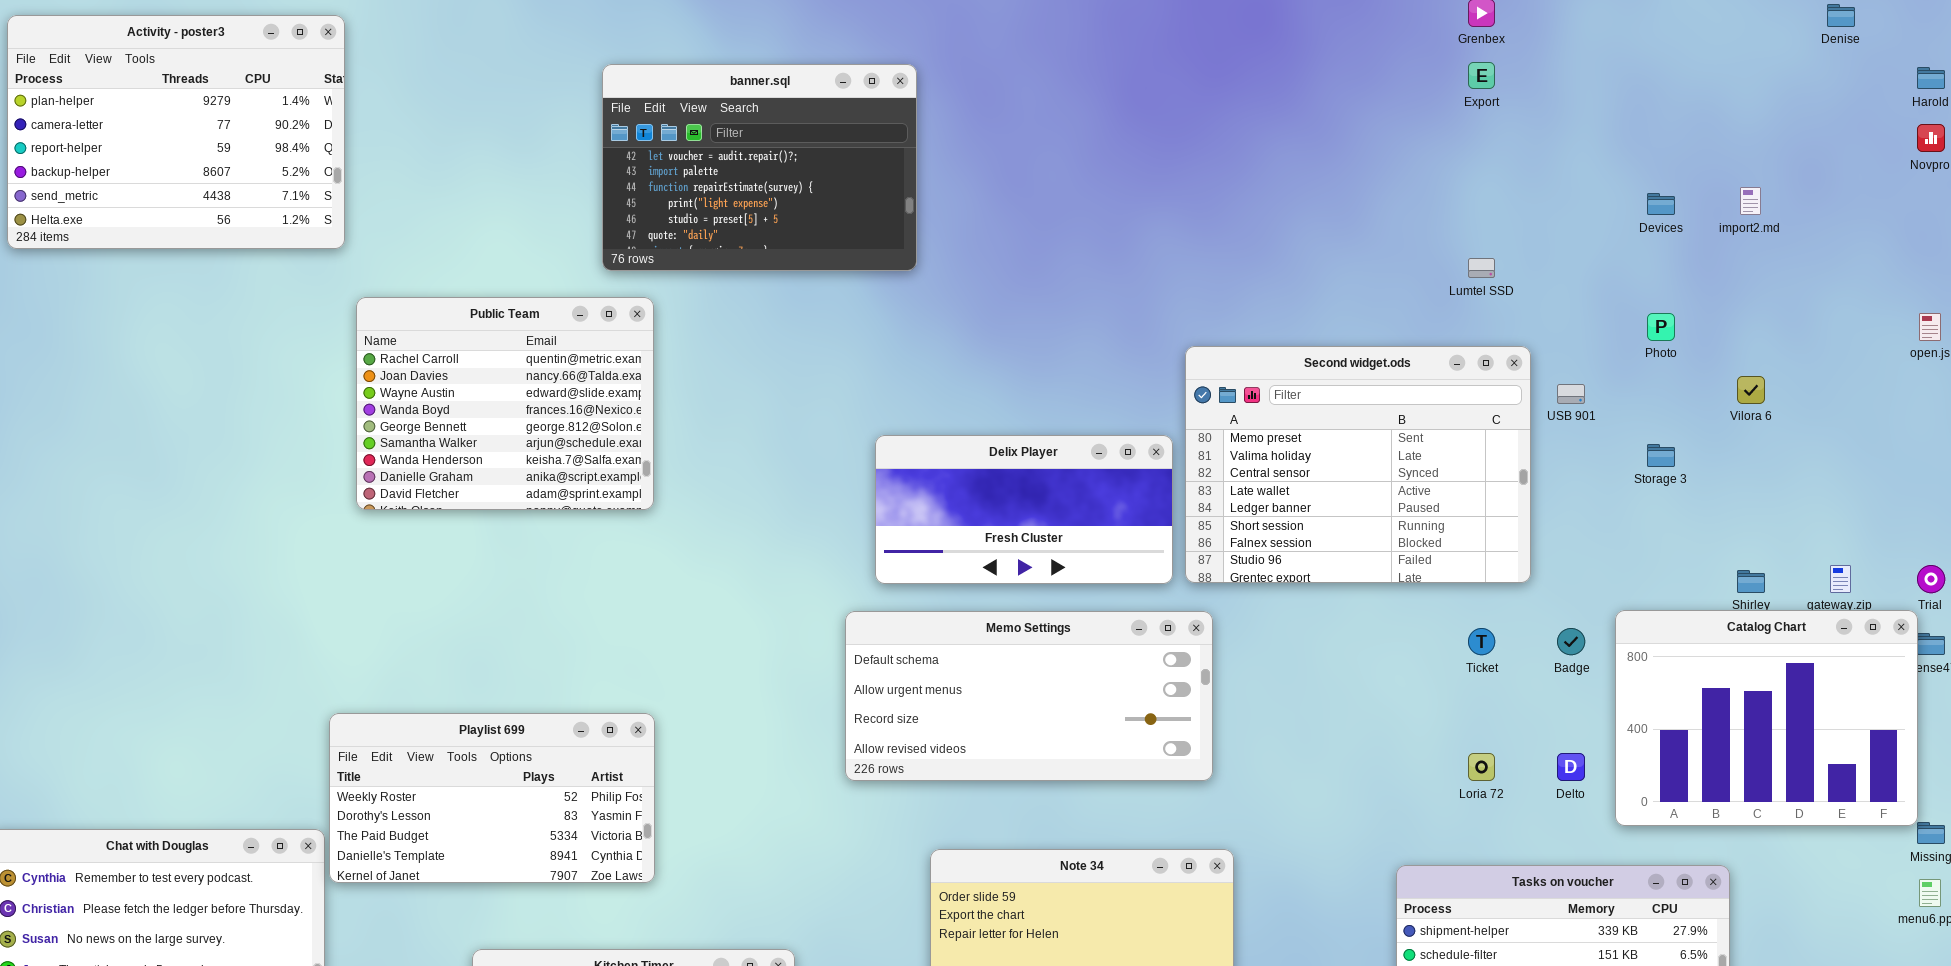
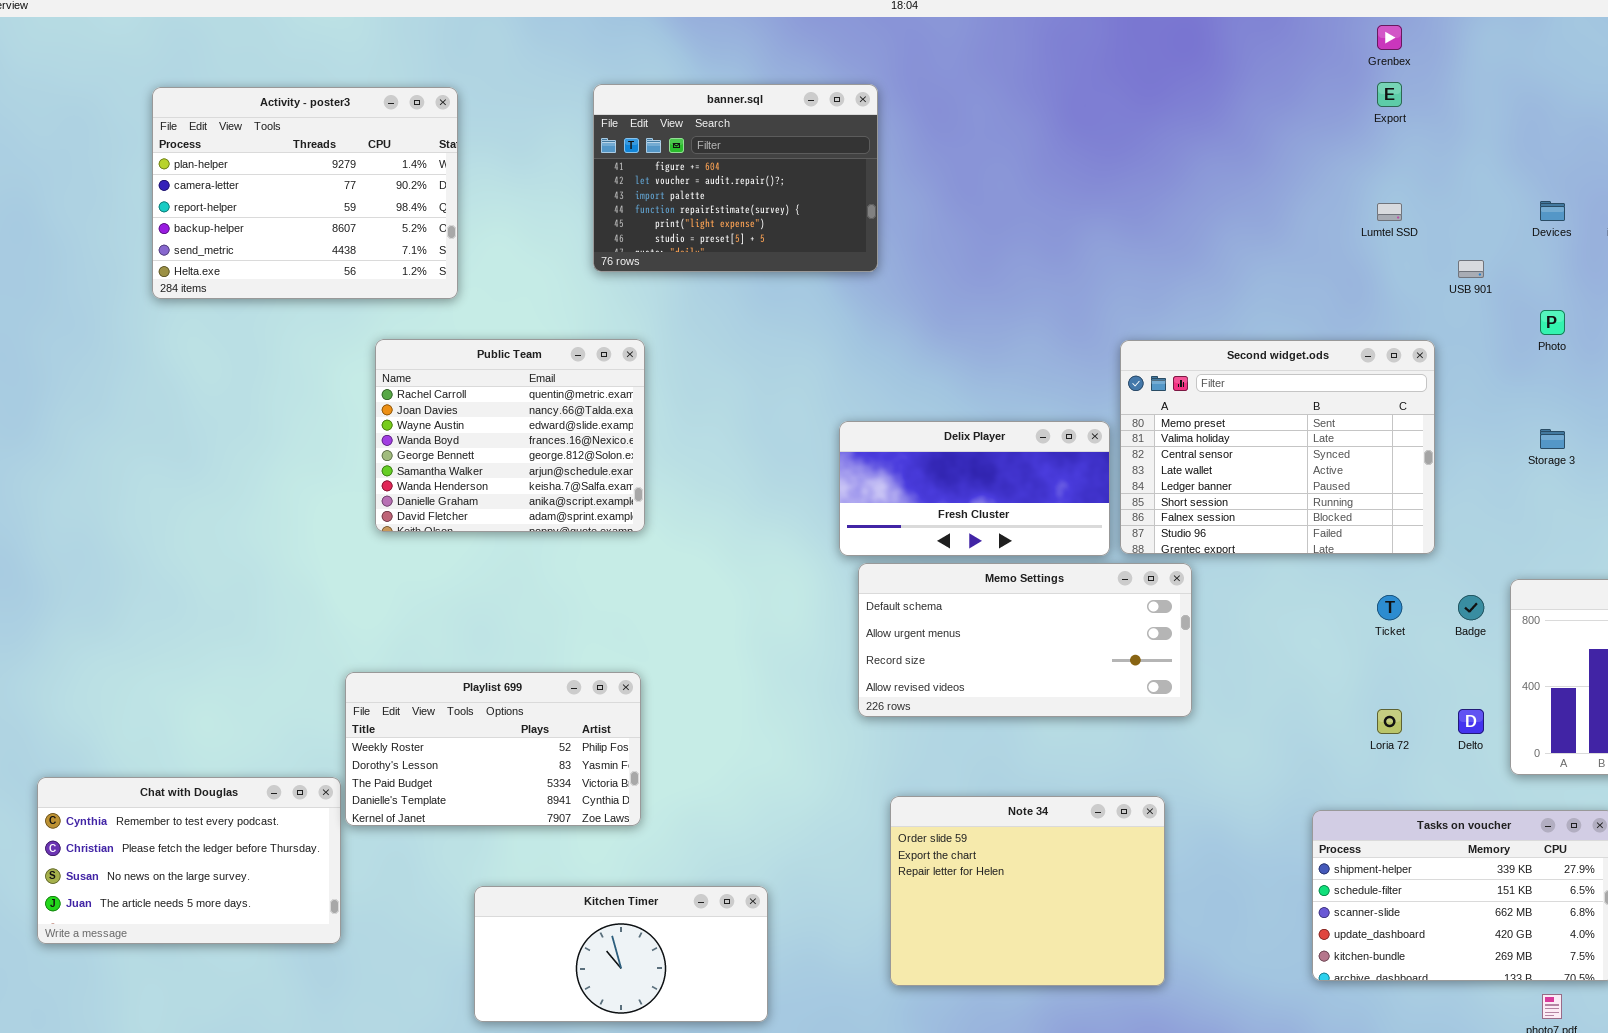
Activity - poster3: [7,15,345,249] -> [152,87,458,299], moved
banner.sql: [602,64,917,271] -> [593,84,878,272], scrolled up 1 row
Lumtel SSD: [1468,258,1495,278] -> [1377,203,1402,221], moved
Public Team: [356,297,654,510] -> [375,339,645,532], moved
USB 901: [1557,384,1585,404] -> [1458,260,1484,278], moved
Memo Settings: [845,611,1213,781] -> [858,563,1192,717], moved

